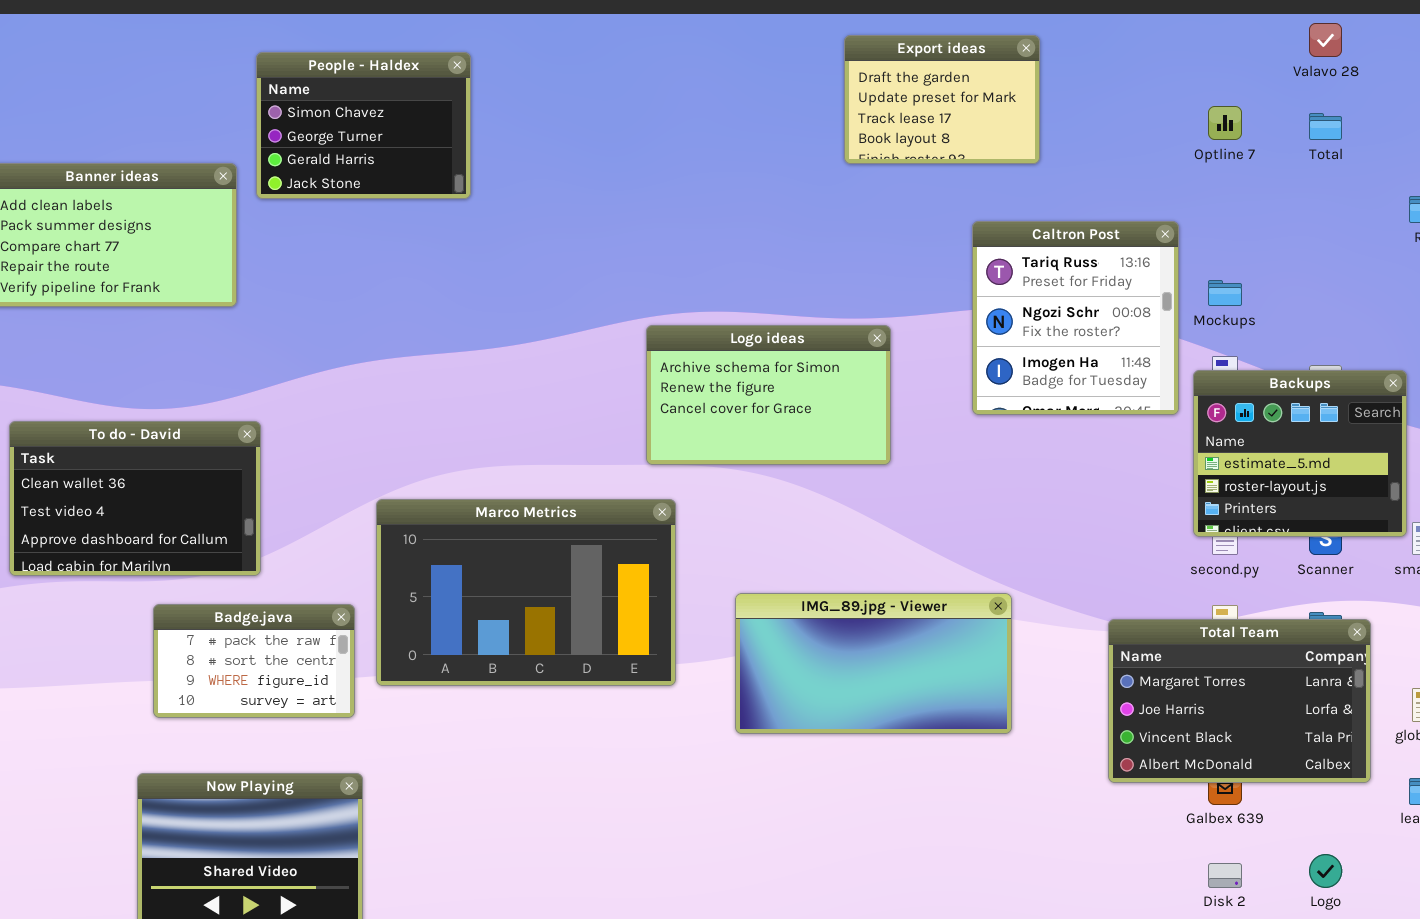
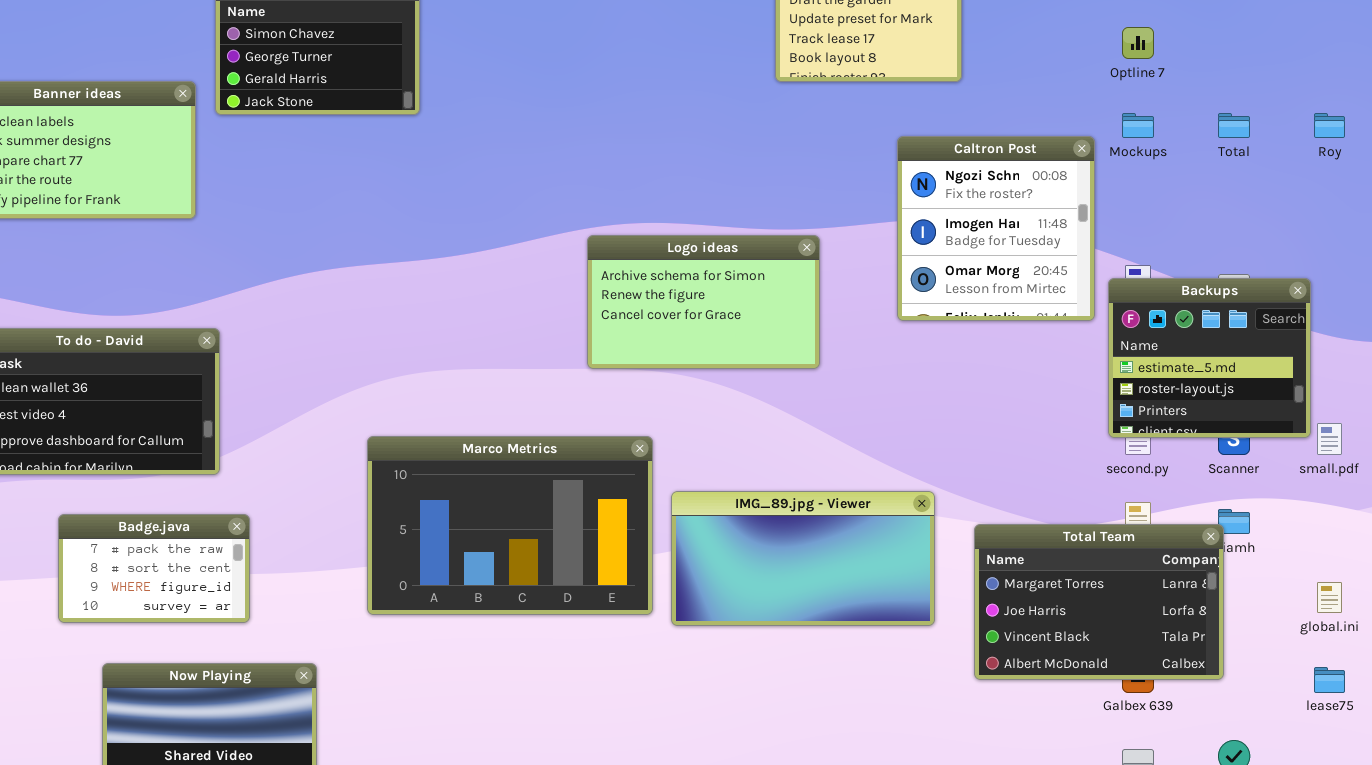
Total: [1309,113,1342,140] -> [1218,113,1250,138], moved
Caltron Post: [972,221,1179,415] -> [897,136,1095,321], scrolled down 1 row
Mockups: [1208,280,1242,306] -> [1122,113,1154,138], moved
Marco Metrics: [376,499,676,686] -> [367,436,653,615], moved
Badge.java: [153,604,355,718] -> [58,514,250,623], moved
Total Team: [1108,619,1371,783] -> [974,524,1224,680], moved

